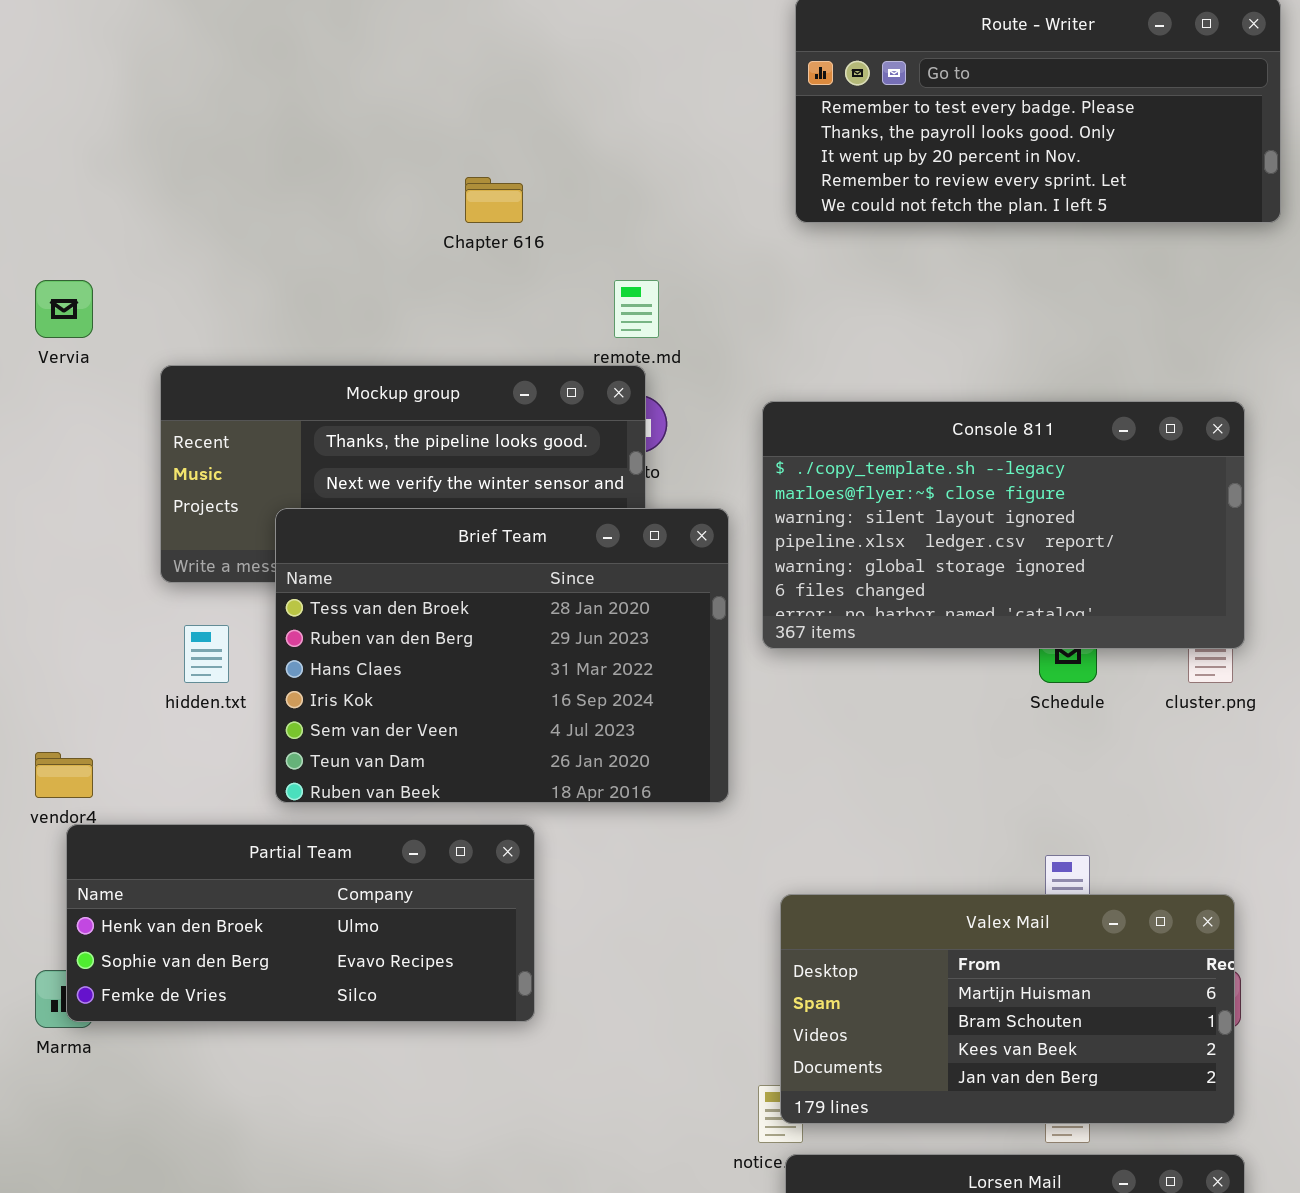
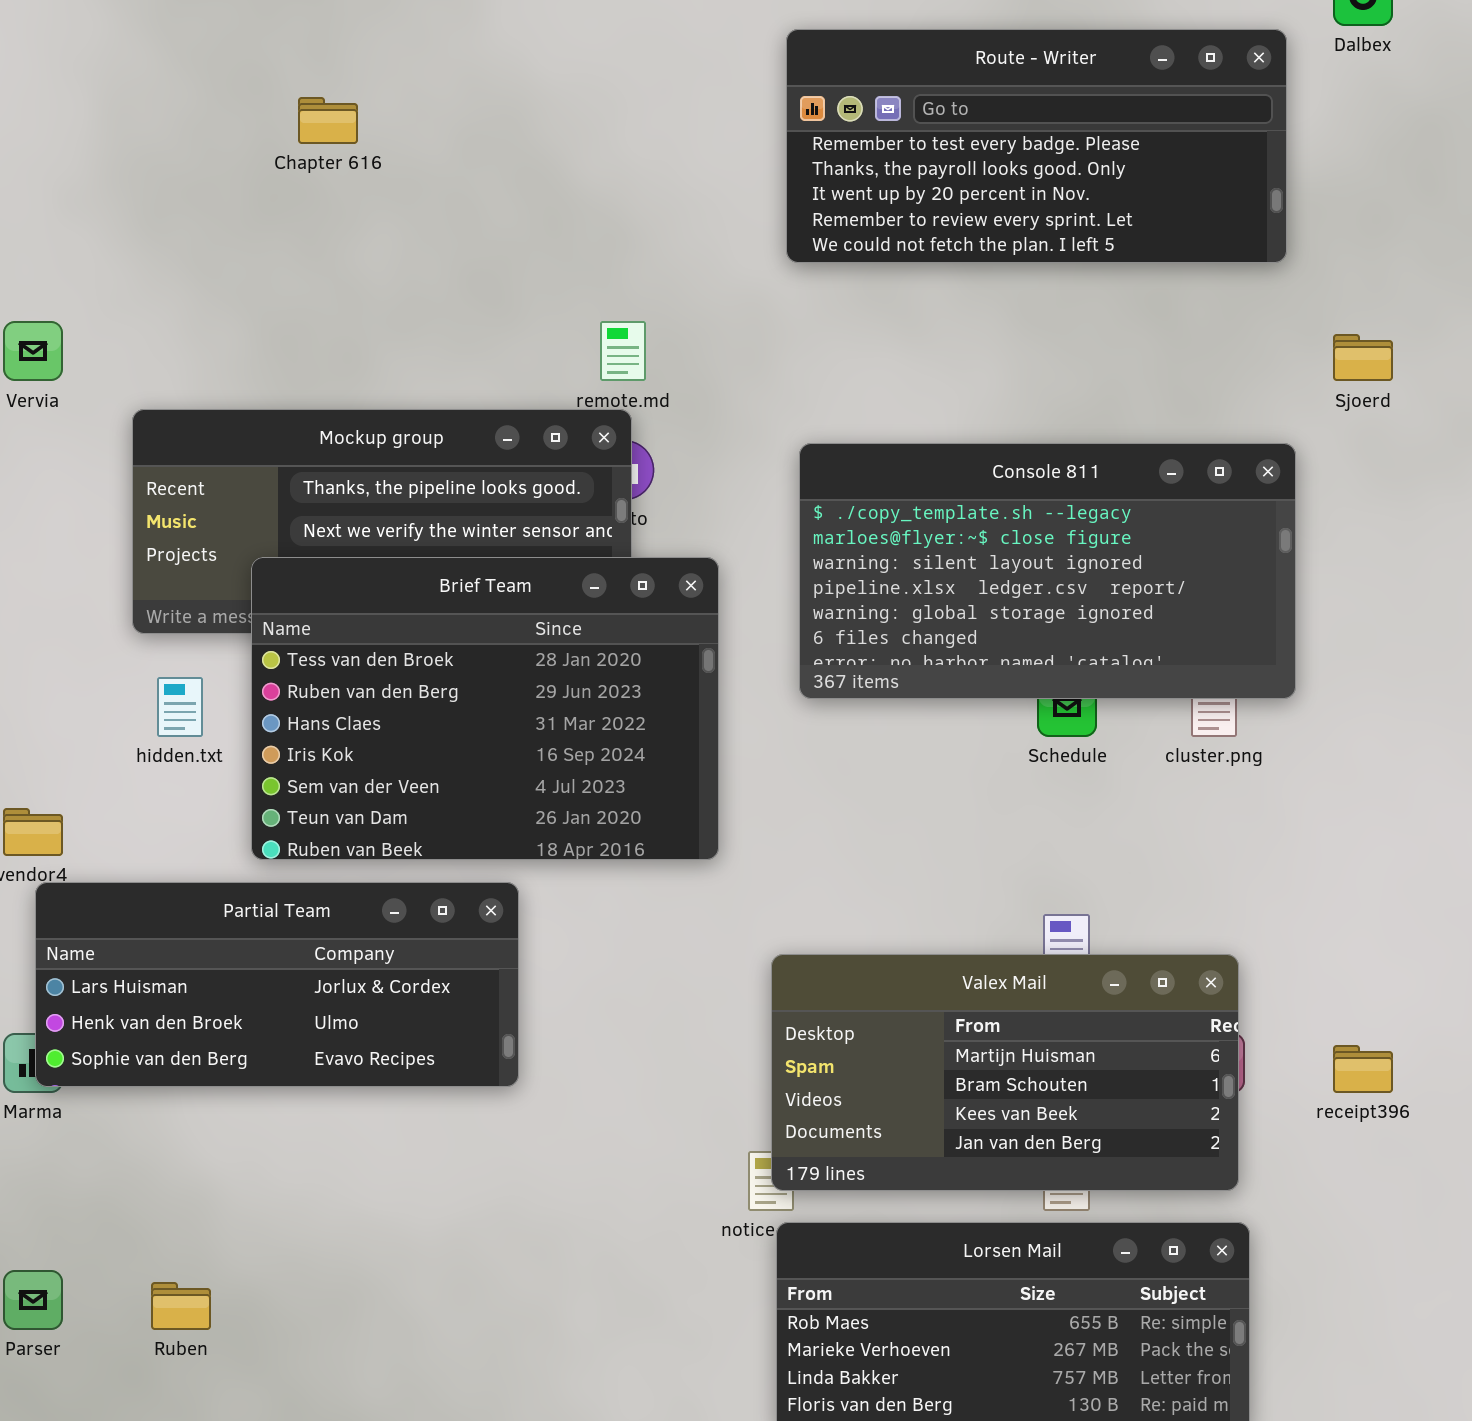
Chapter 616: [465,177,523,223] -> [298,97,358,144], moved
Console 811: [762,401,1245,649] -> [799,443,1296,699], moved
Partial Team: [66,824,535,1022] -> [35,882,519,1087], scrolled up 1 row

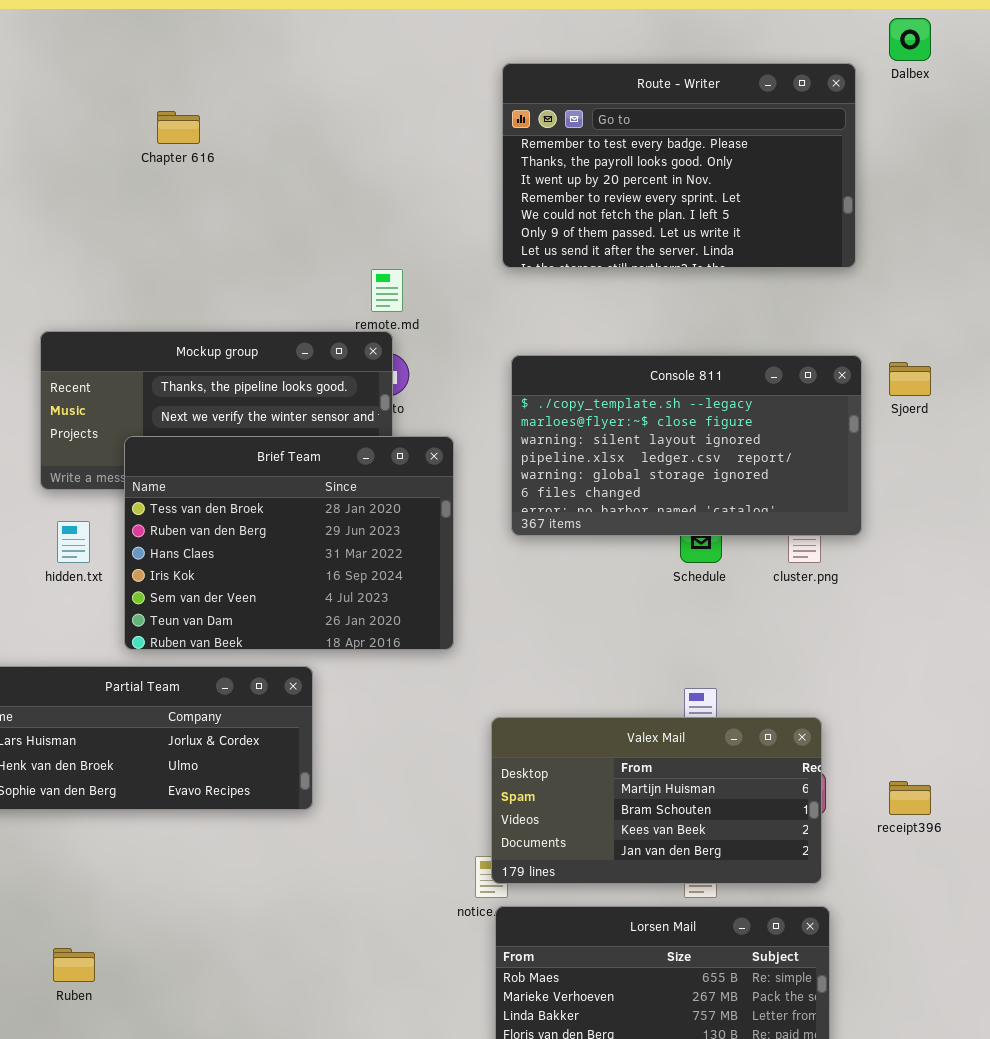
Route - Writer: [786,29,1287,263] -> [502,63,856,268], resized
Sjoerd: [1333,334,1393,381] -> [889,362,931,396], moved

